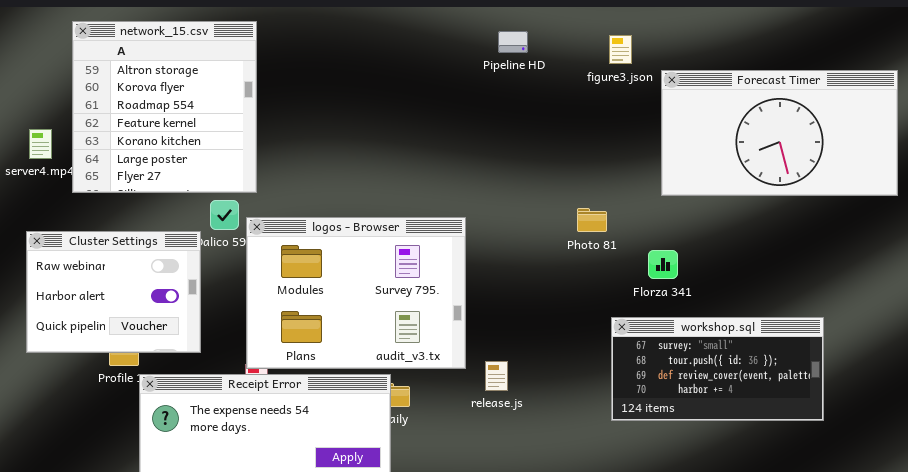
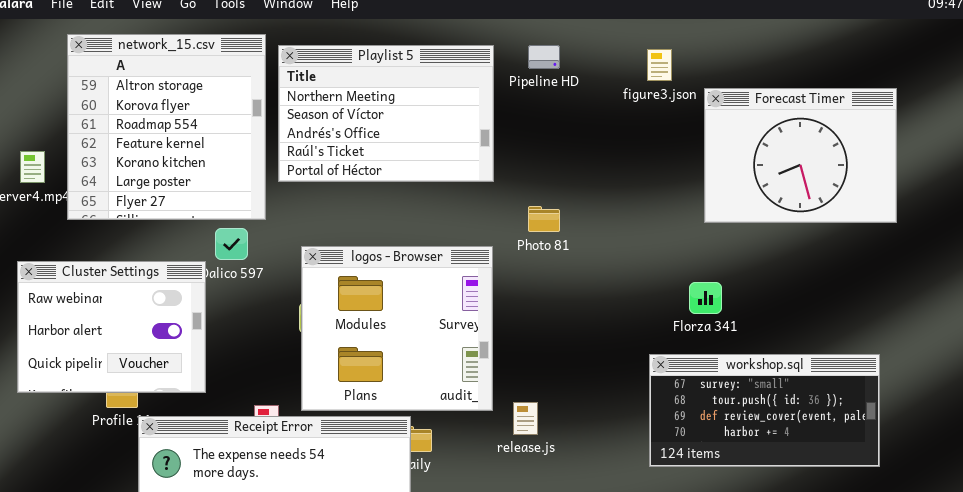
Playlist 5: none -> [278,45,494,182], opened
Forecast Timer: [661,70,898,196] -> [704,88,897,223], resized
Photo 81: [577,208,607,232] -> [528,206,560,232], moved
logos - Browser: [246,217,466,369] -> [301,246,493,411], resized

